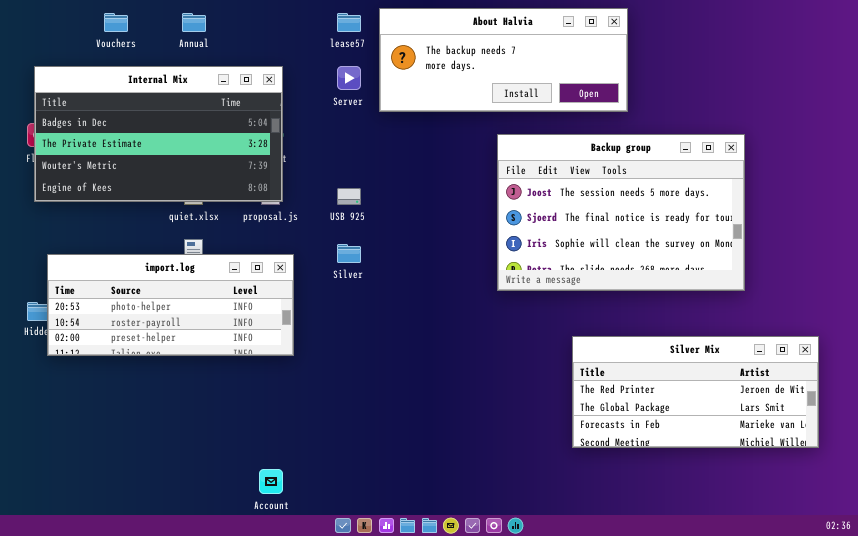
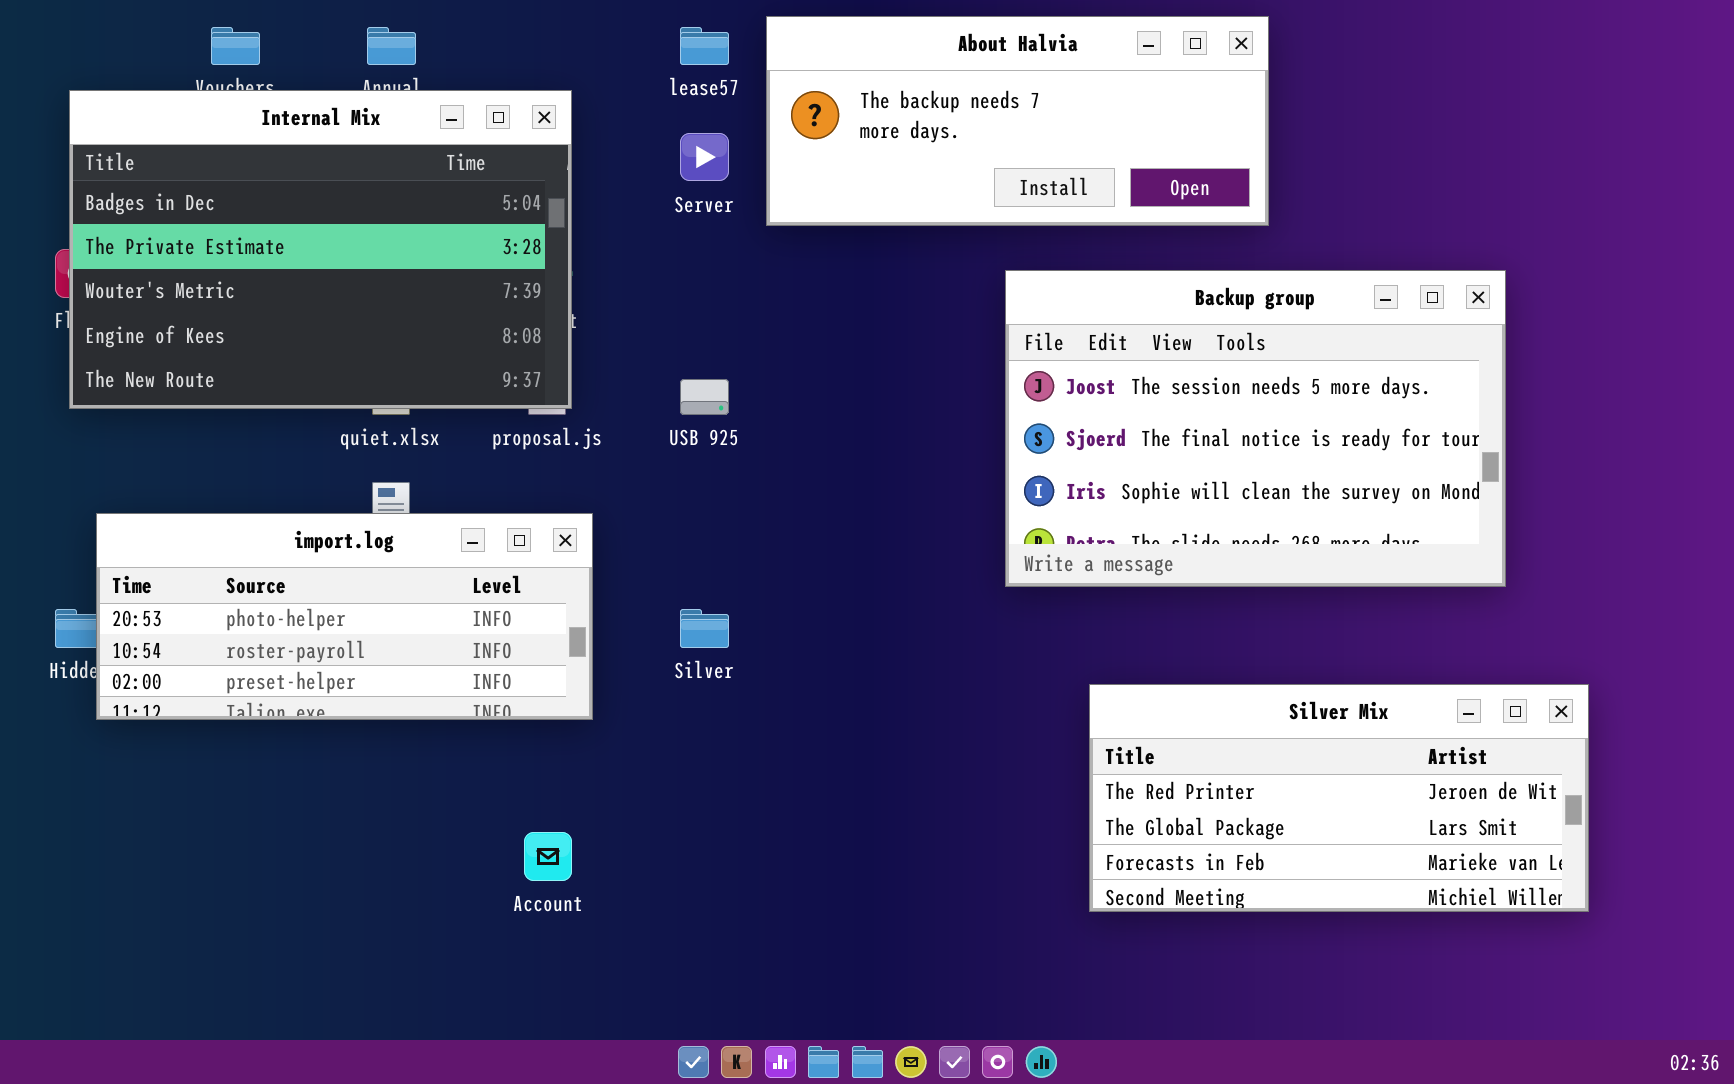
Internal Mix: [34,66,283,202] -> [69,90,572,409], resized
Silver: [337,244,361,263] -> [680,609,729,648], moved
Silver Mix: [572,336,819,448] -> [1089,684,1589,912], moved
Account: [259,469,283,494] -> [524,832,572,881], moved

